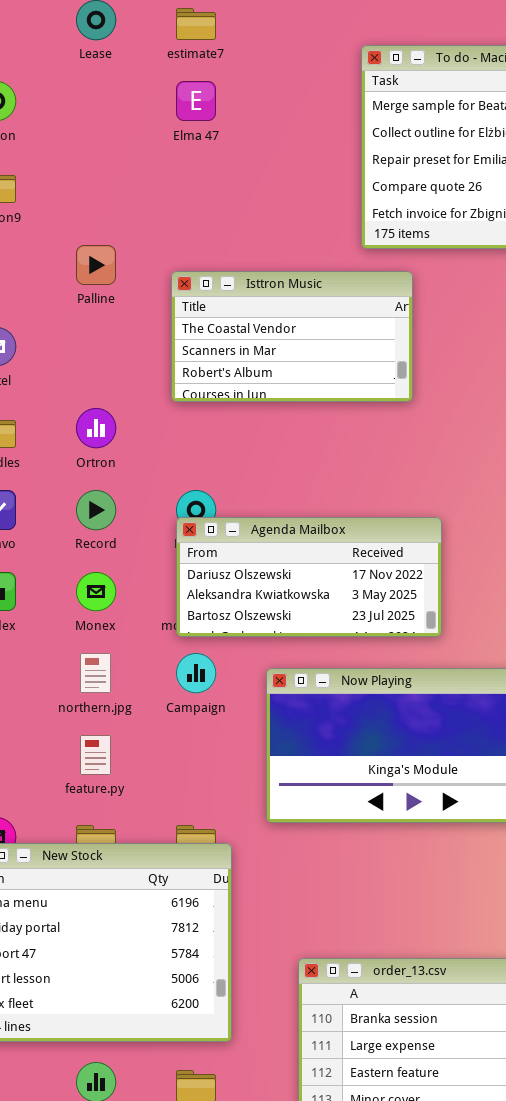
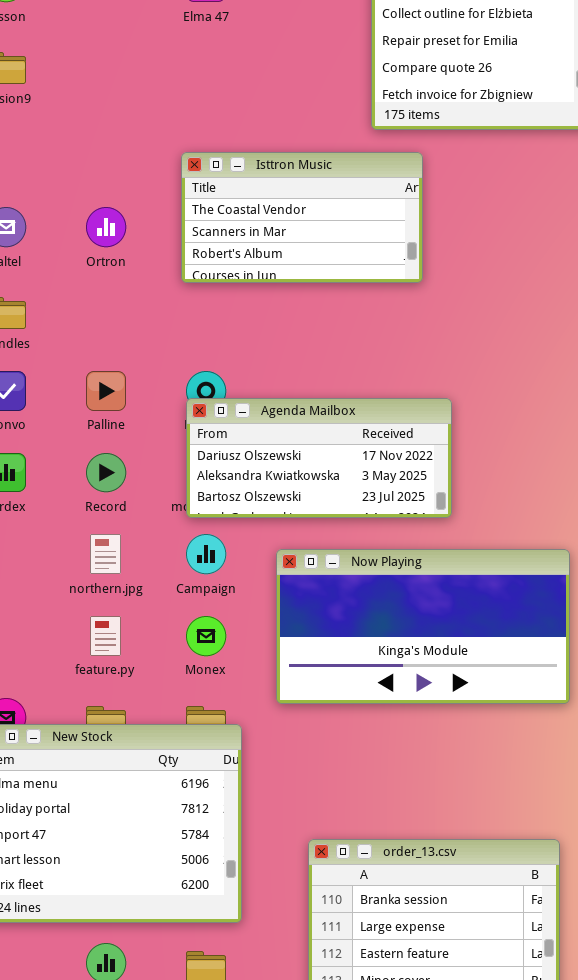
Palline: [76,245,116,285] -> [86,371,126,411], moved
Ortron: [76,408,116,448] -> [86,207,126,247], moved
Record: [76,490,116,530] -> [86,453,126,492], moved
Monex: [76,572,116,611] -> [186,616,226,656], moved

